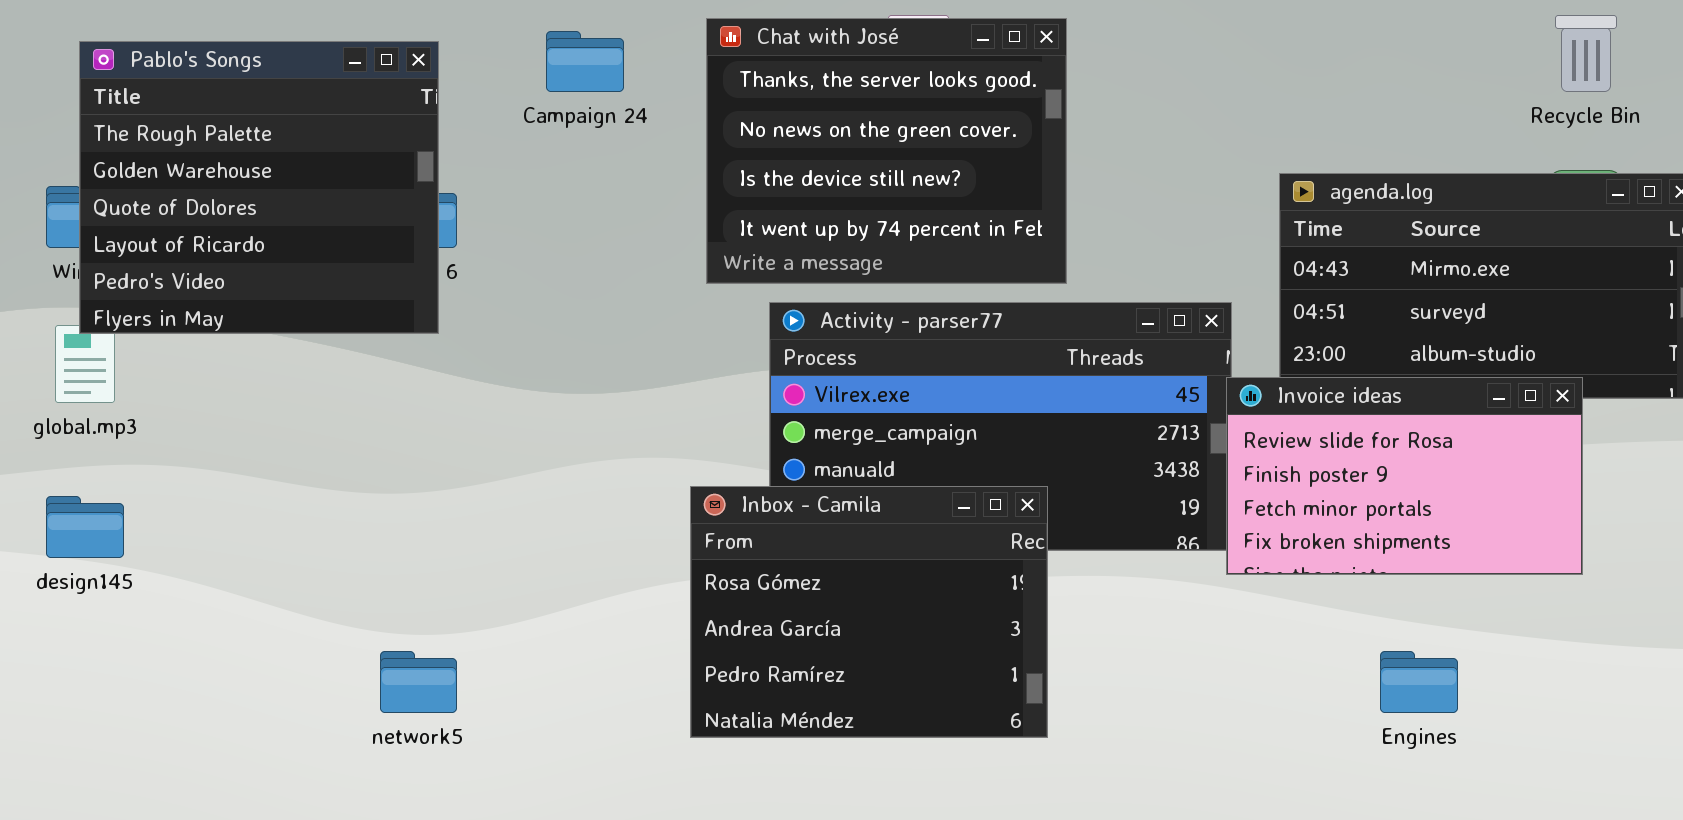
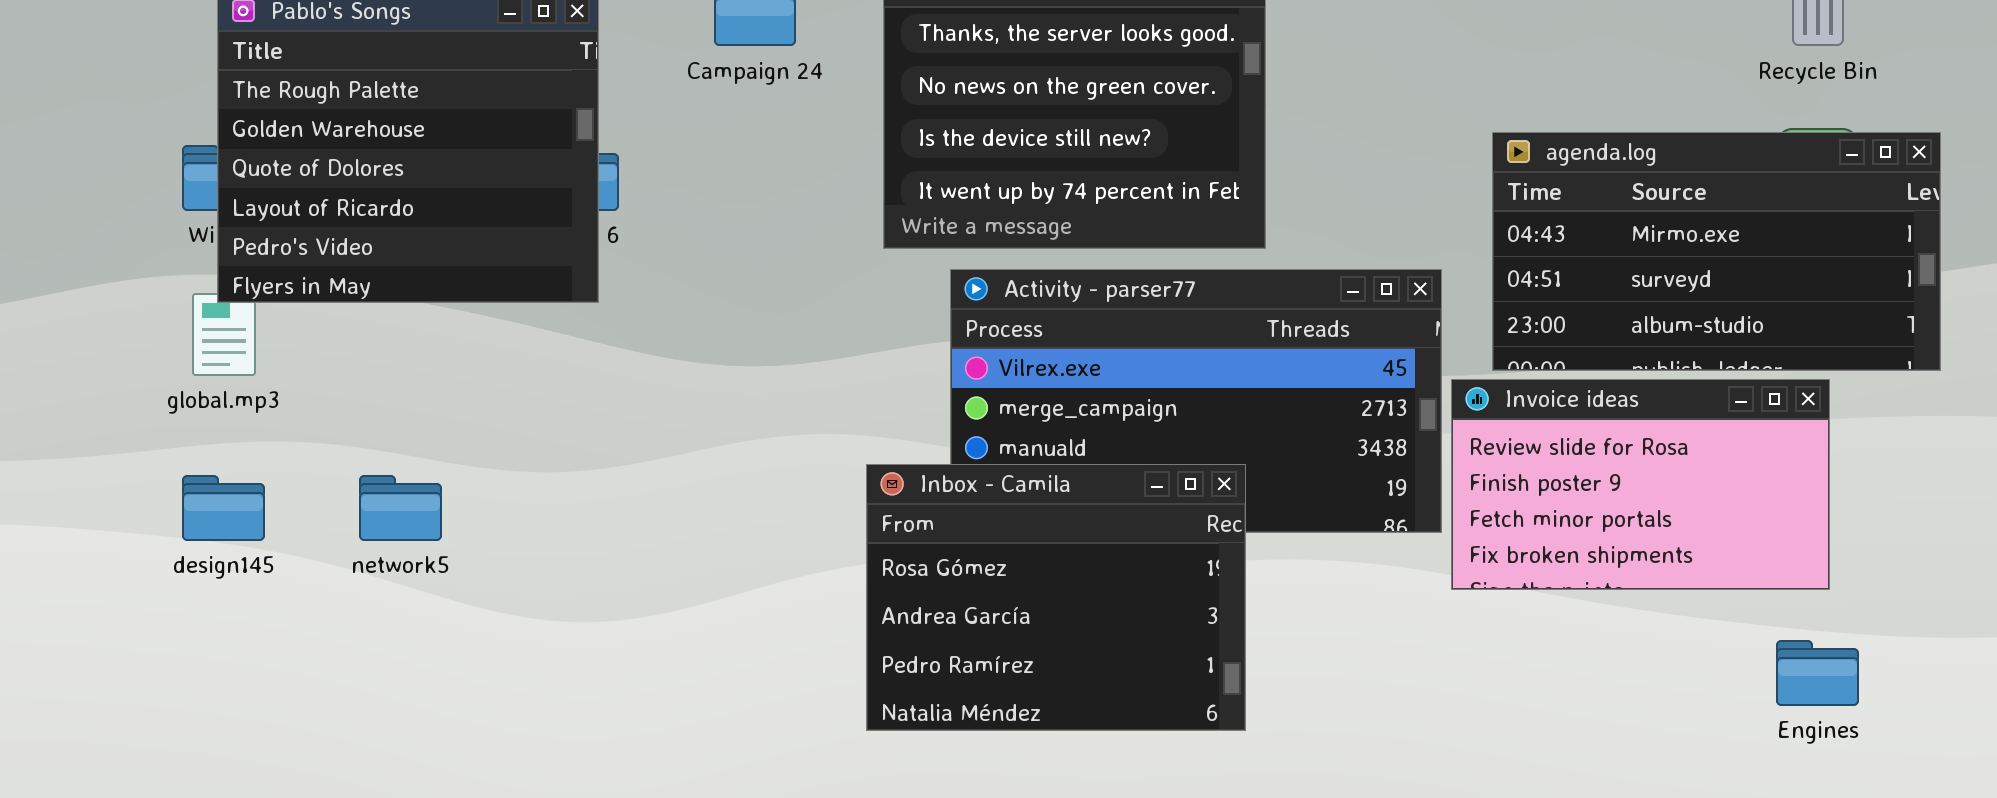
Invoice ideas: [1226,377,1583,575] -> [1451,379,1830,590], moved
network5: [380,651,457,713] -> [359,475,442,541], moved
Engines: [1380,651,1458,713] -> [1776,640,1859,706], moved

